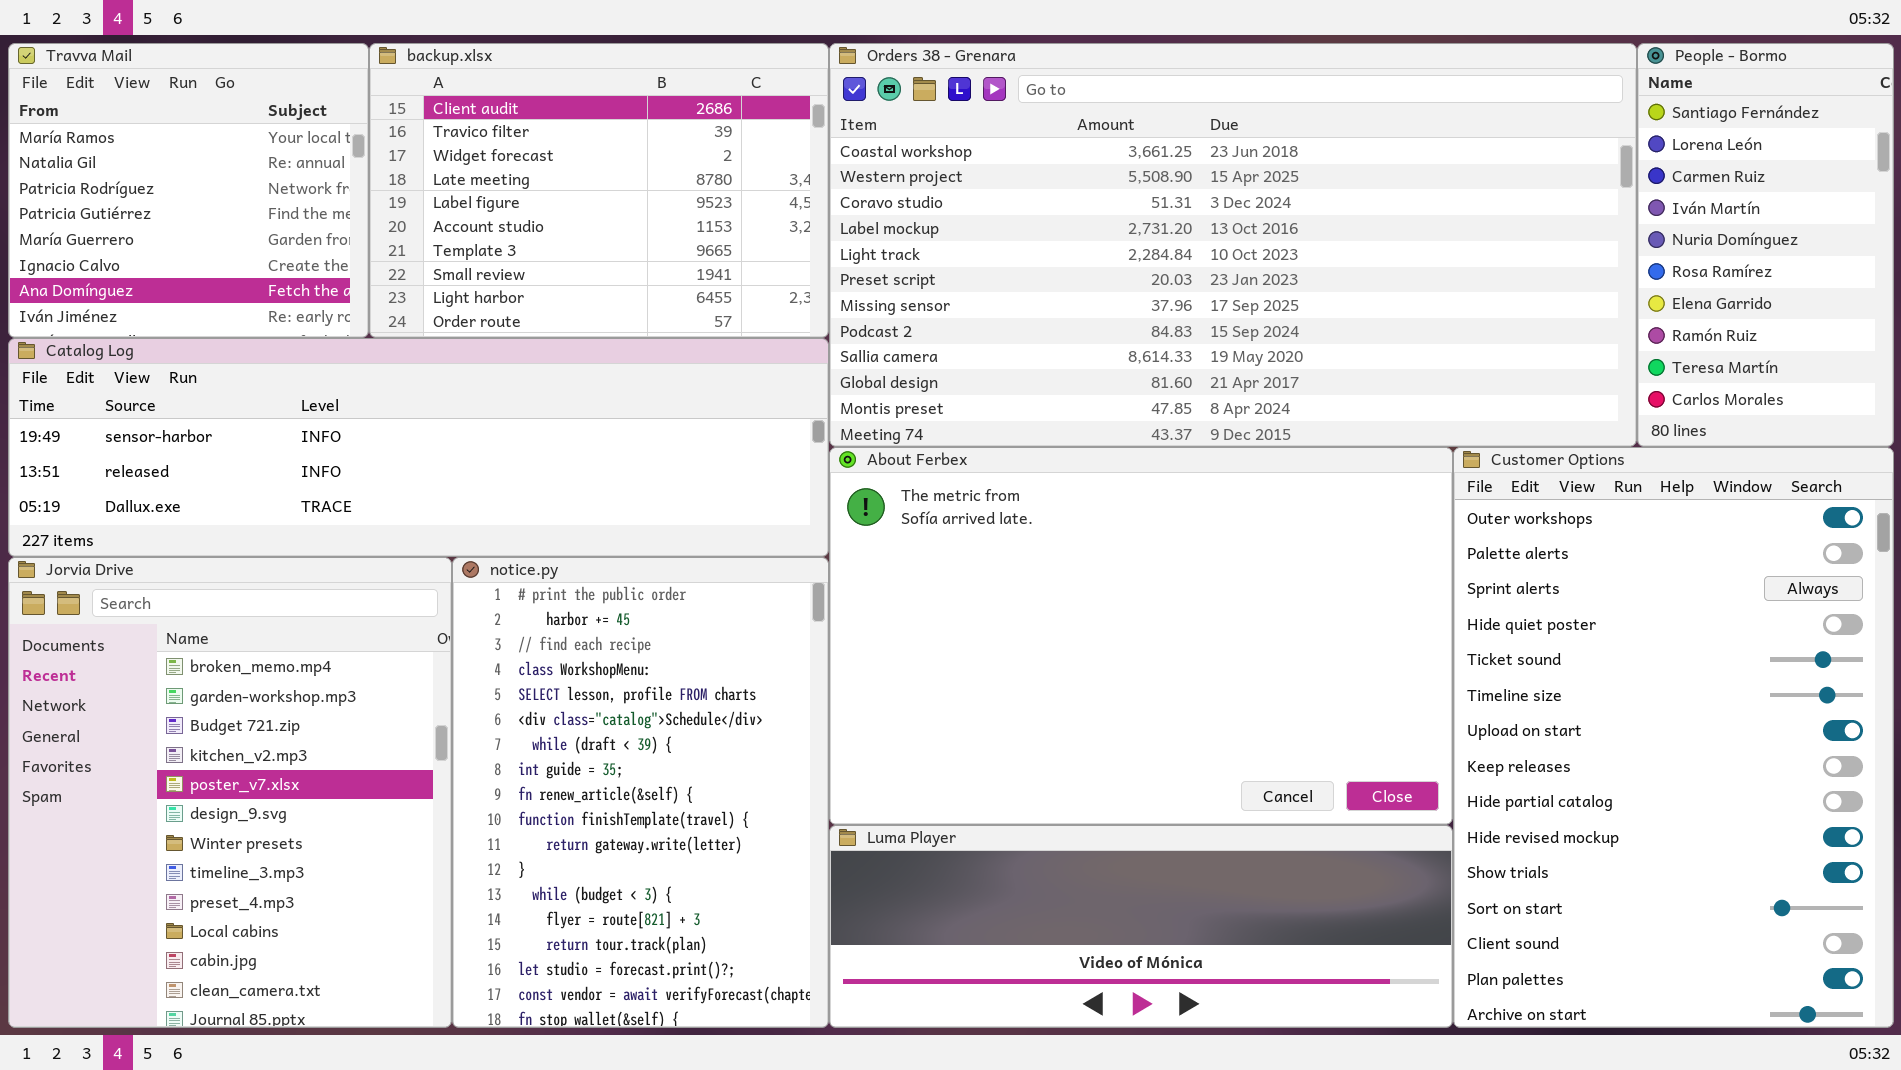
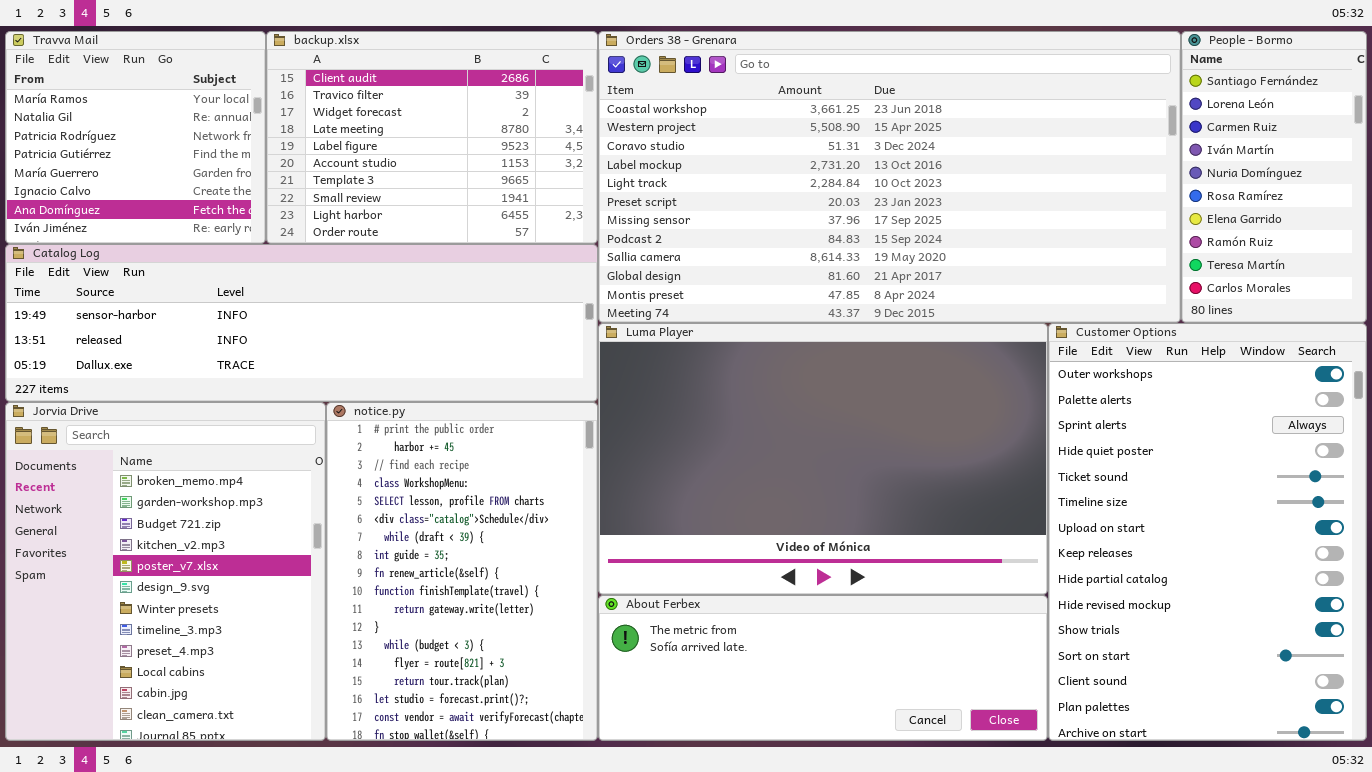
About Ferbex: [829,447,1453,825] -> [598,595,1048,741], moved, resized
Luma Player: [829,825,1453,1028] -> [598,323,1048,595], moved, resized

